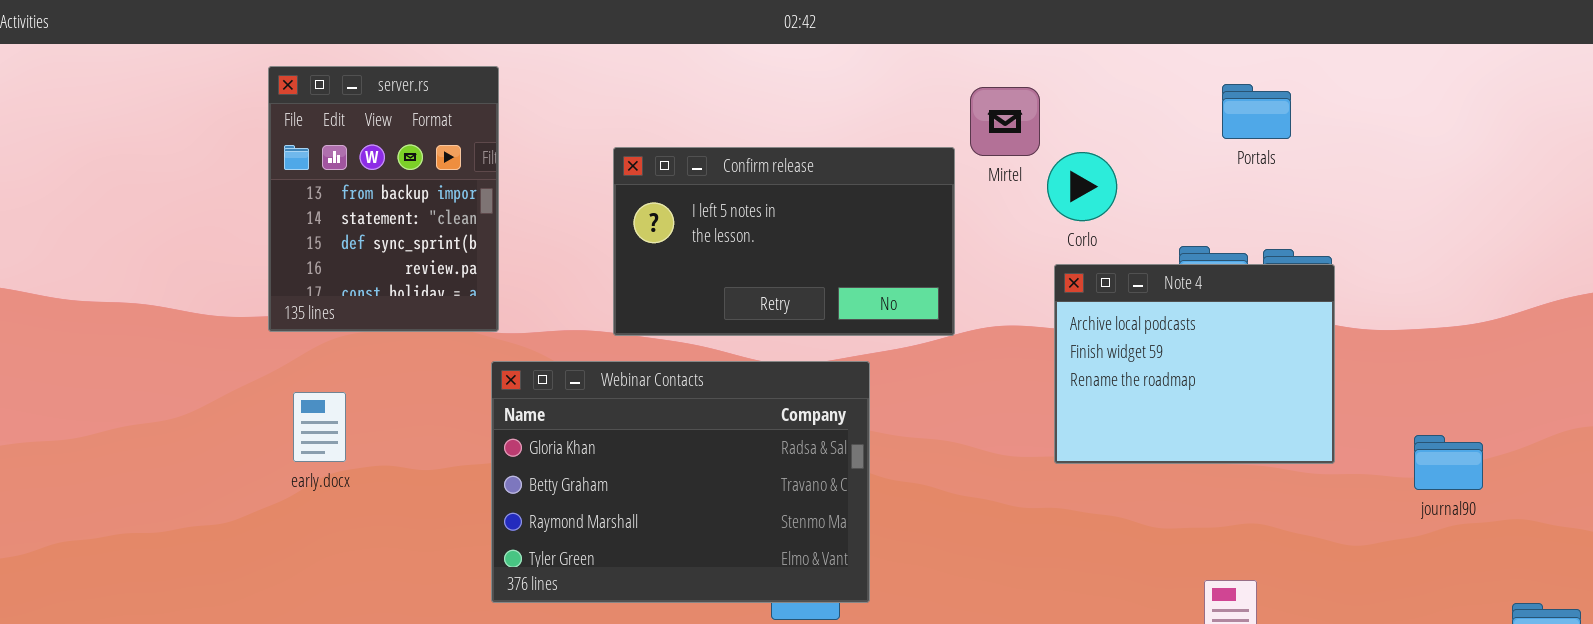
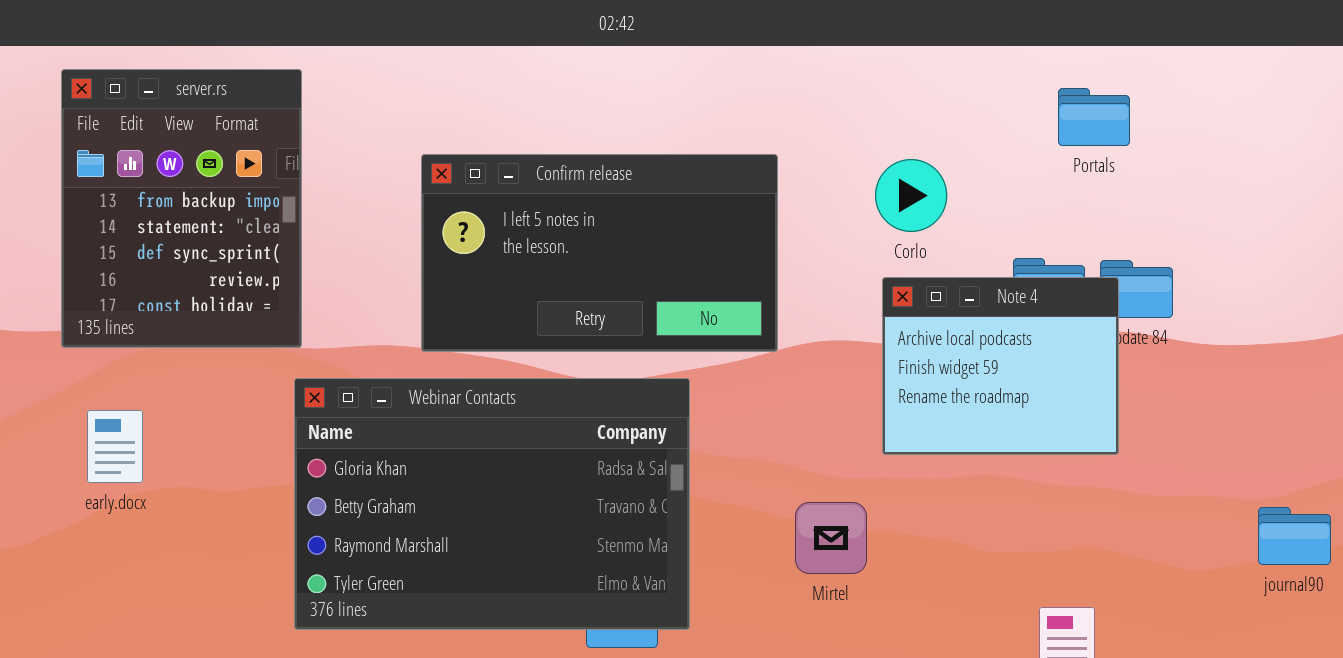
Mirtel: [970,87,1040,156] -> [795,502,867,574], moved
Note 4: [1054,264,1335,464] -> [882,277,1119,455], resized
journal90: [1414,435,1483,490] -> [1258,507,1331,565], moved

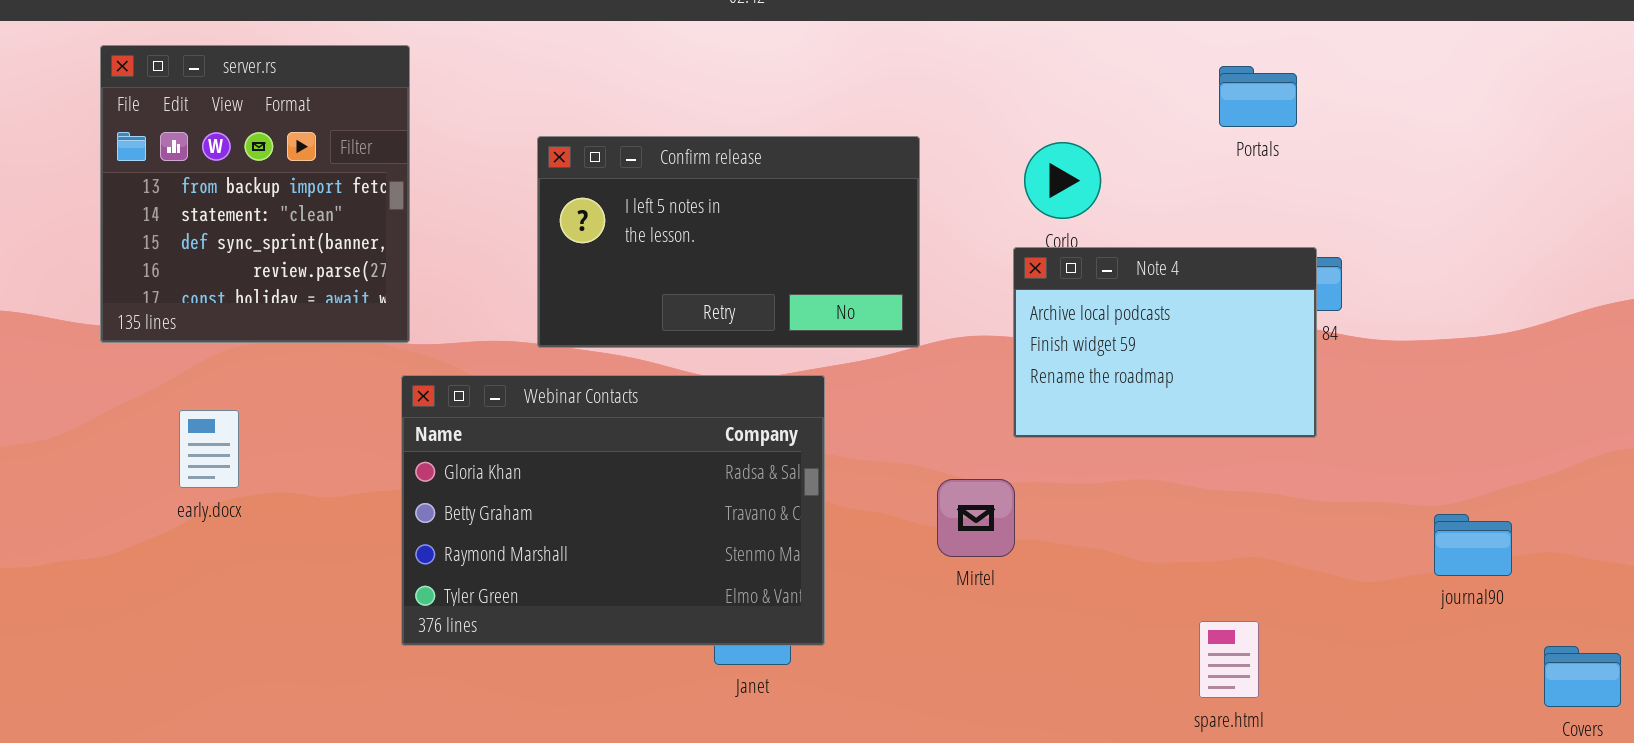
server.rs: [61,69,302,348] -> [100,45,410,343], resized
Note 4: [882,277,1119,455] -> [1013,247,1317,438], moved, resized
Mirtel: [795,502,867,574] -> [937,479,1015,557], moved

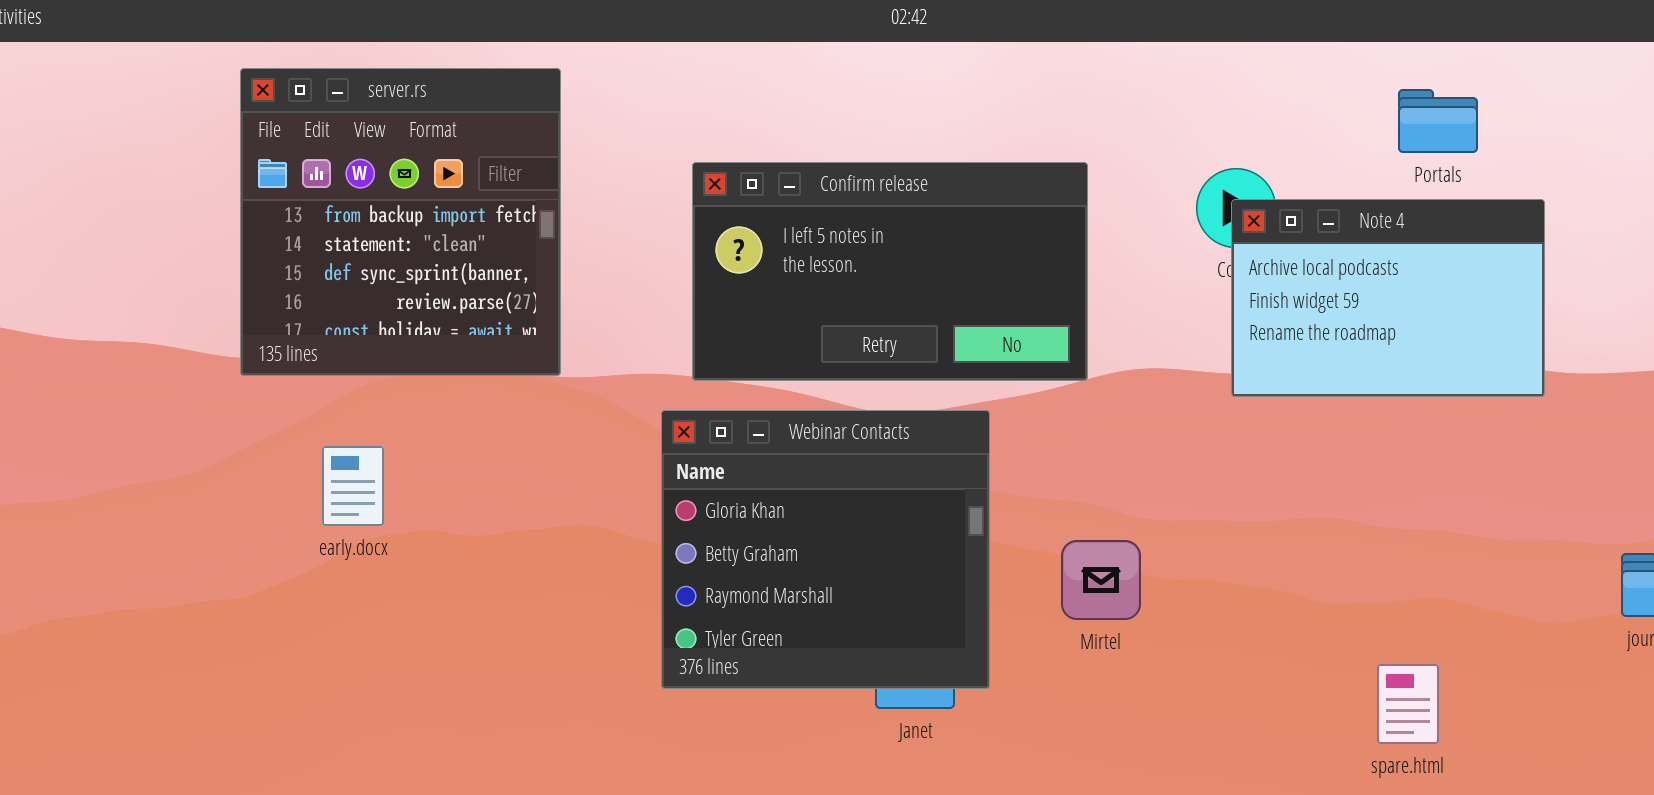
Note 4: [1013,247,1317,438] -> [1231,199,1545,397], moved
Webinar Contacts: [401,375,825,646] -> [661,410,990,689], resized
Mirtel: [937,479,1015,557] -> [1061,540,1141,620], moved

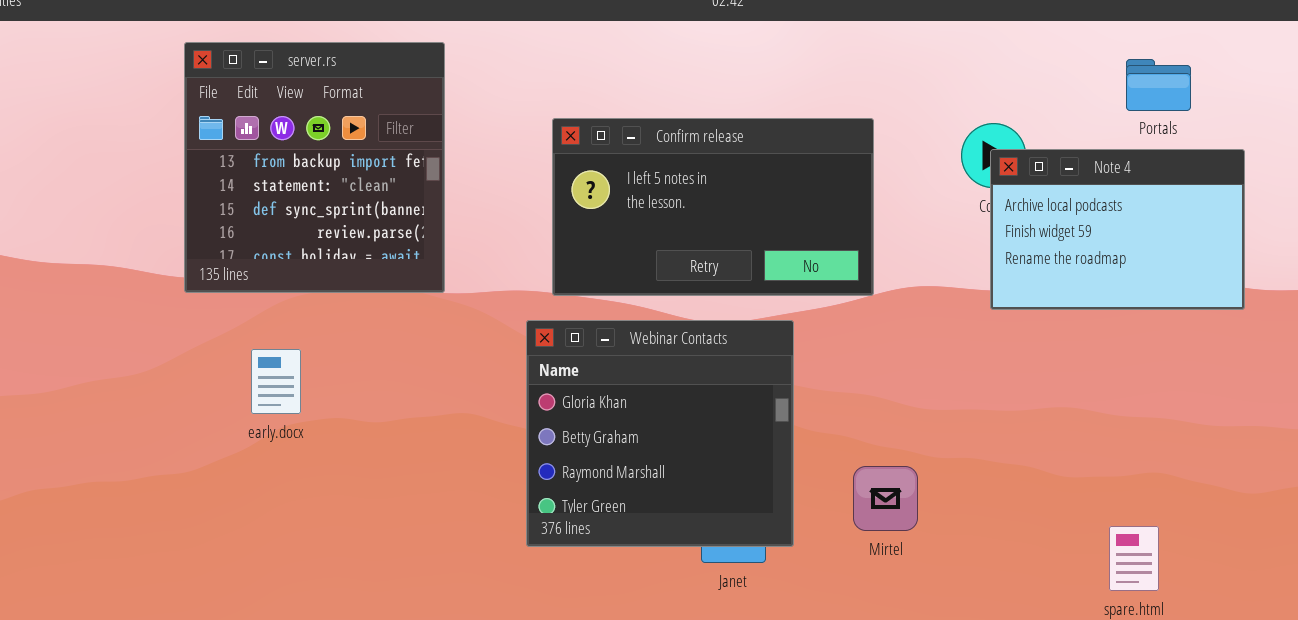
Mirtel: [1061,540,1141,620] -> [853,466,918,531], moved

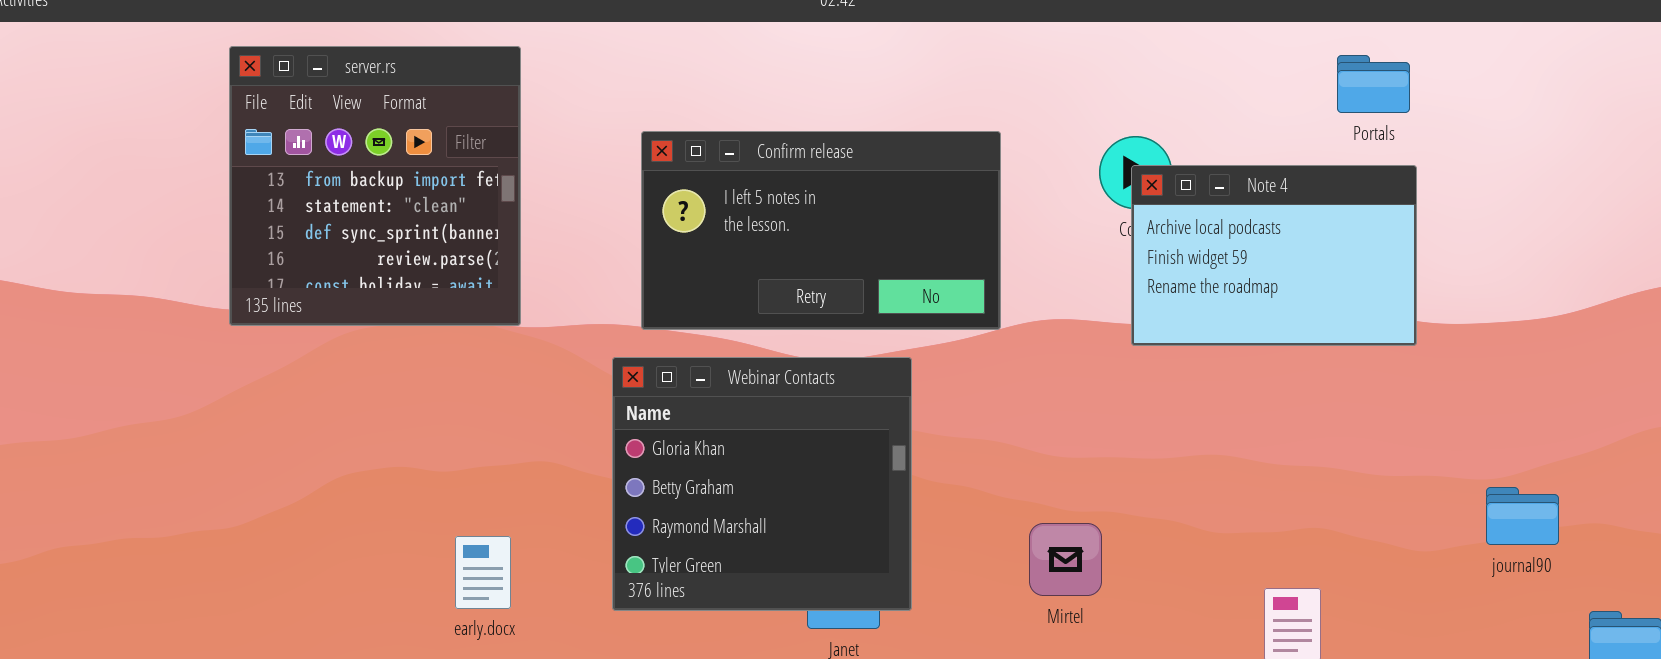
Portals: [1126,59,1191,111] -> [1337,55,1410,113], moved
early.docx: [251,349,301,414] -> [455,536,511,609], moved
Mirtel: [853,466,918,531] -> [1029,523,1102,596], moved

